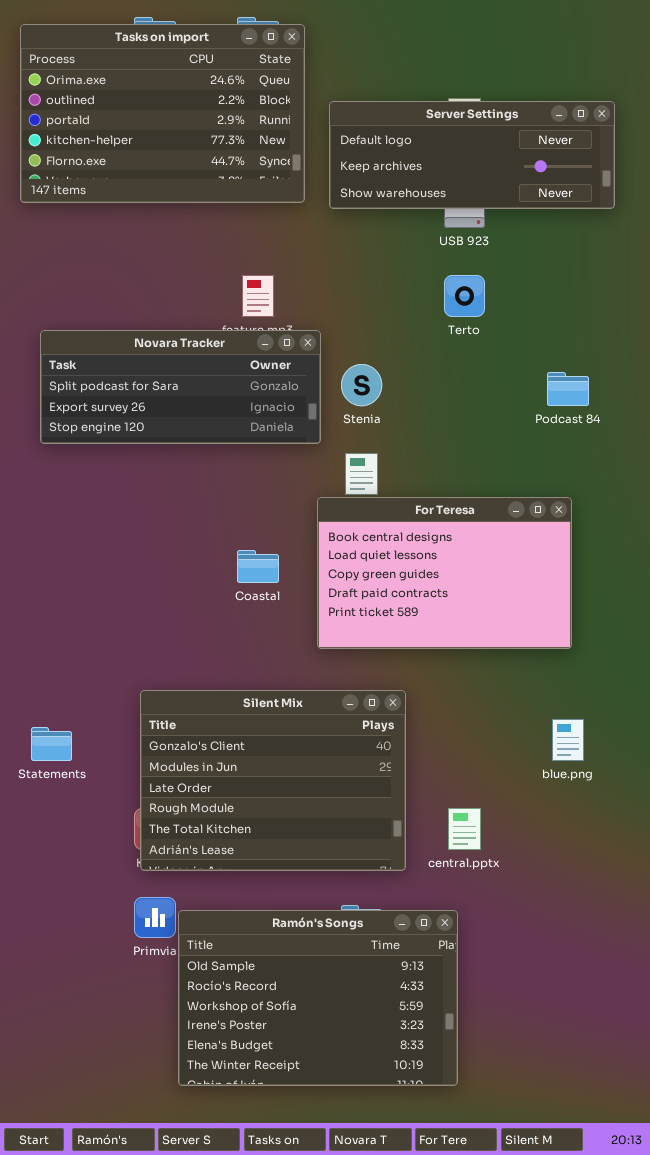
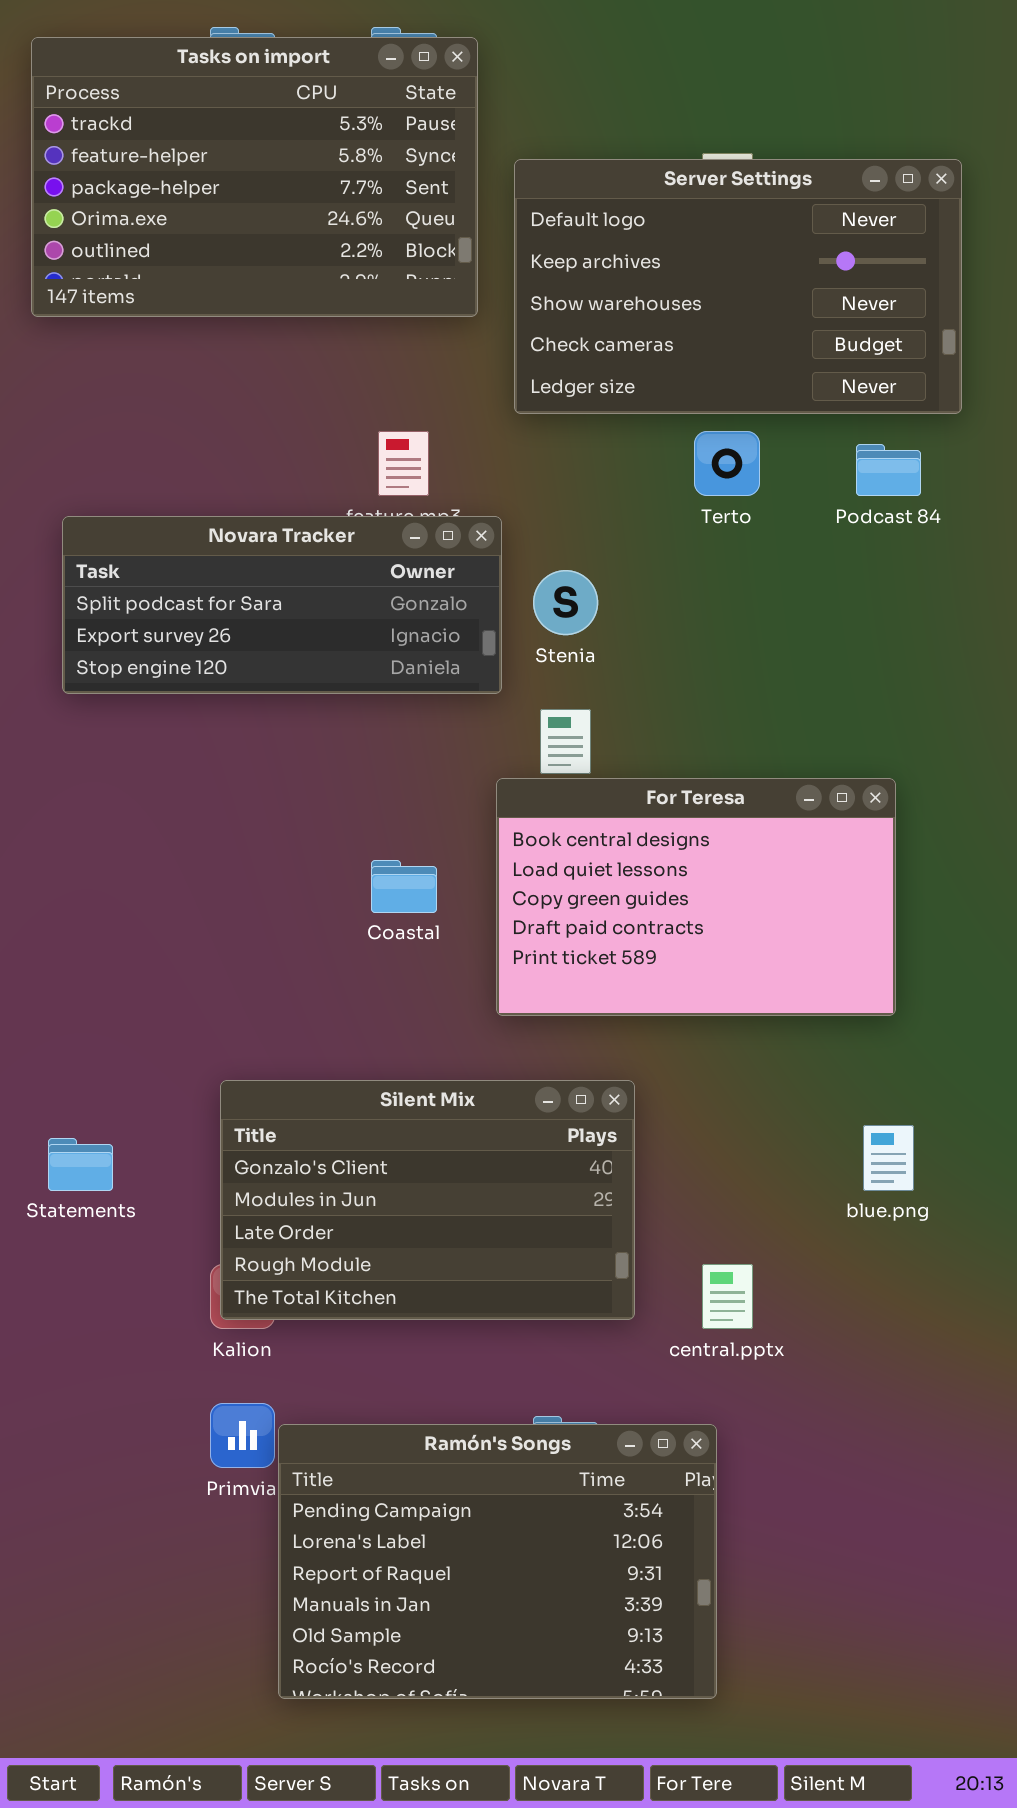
Tasks on import: [20,24,305,203] -> [31,37,478,317], scrolled up 3 rows
Server Settings: [329,101,615,209] -> [514,159,962,414], resized
Podcast 84: [547,372,589,406] -> [856,444,921,496], moved
Silent Mix: [140,690,406,871] -> [220,1080,635,1320], resized
Ramón's Songs: [178,910,458,1086] -> [278,1424,717,1699], scrolled up 4 rows

